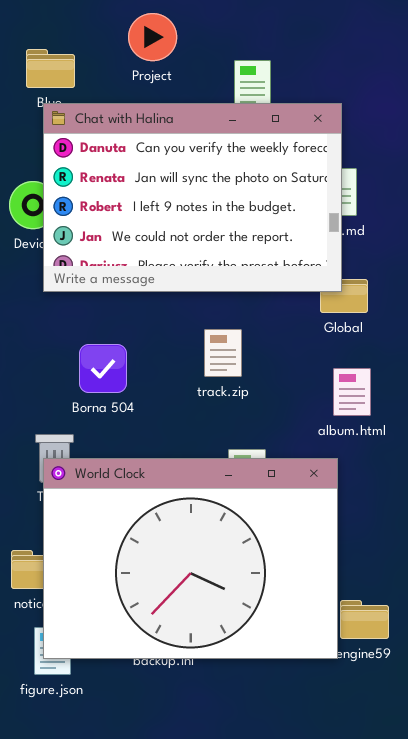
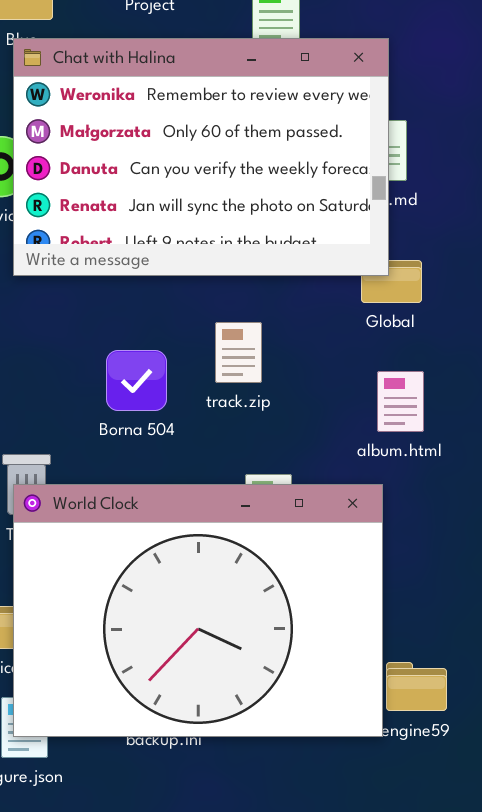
Chat with Halina: [43,103,342,292] -> [13,38,389,276], scrolled up 2 rows
Borna 504: [79,344,127,393] -> [106,350,167,411], moved

